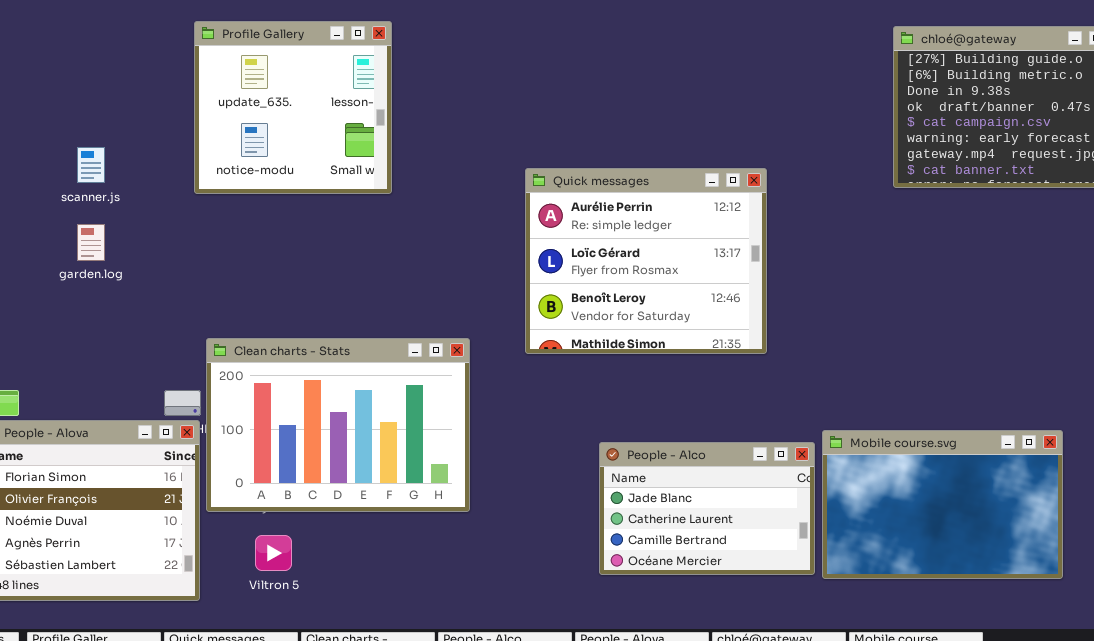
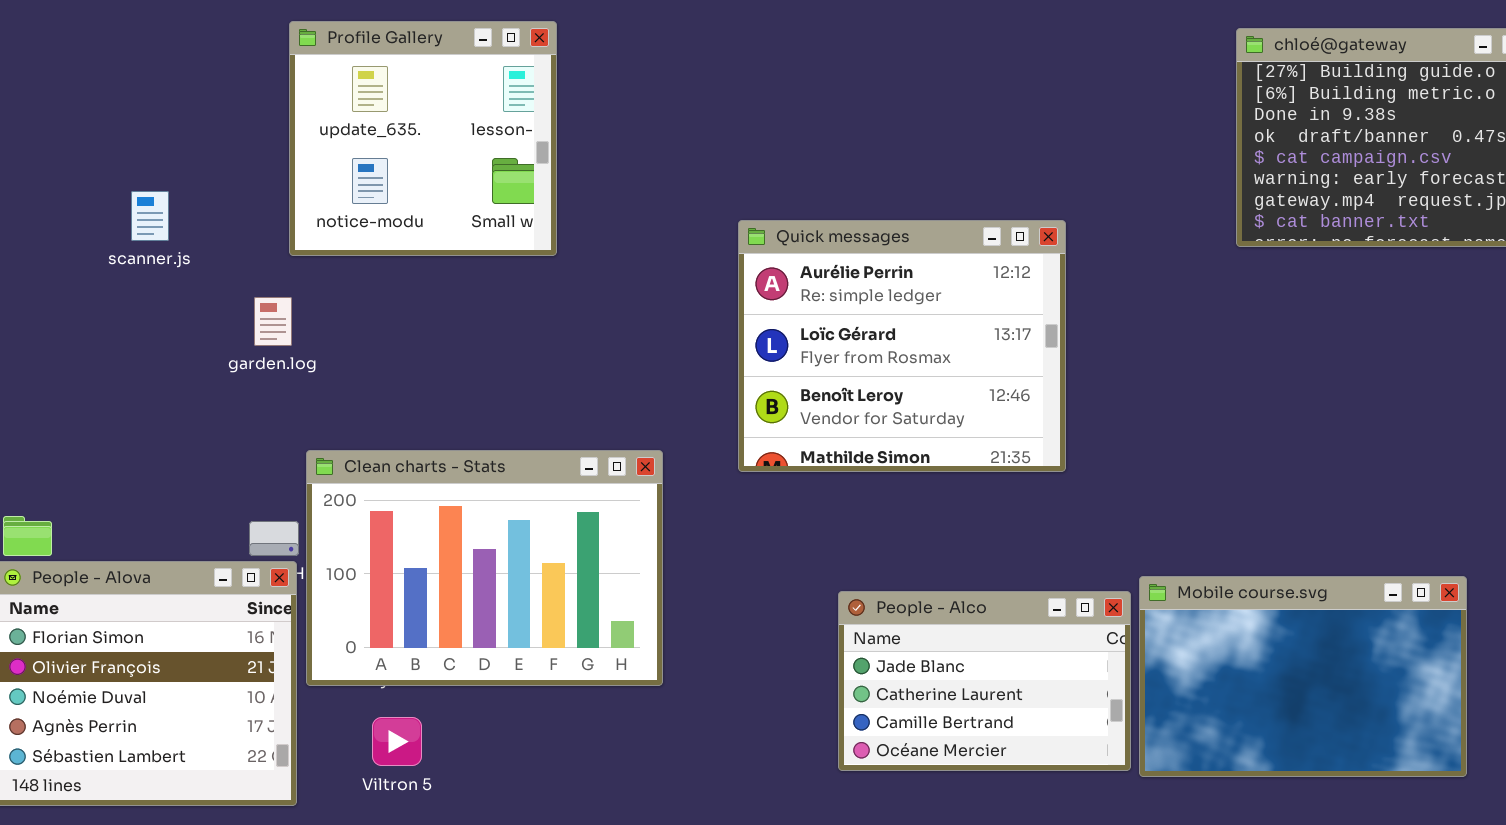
garden.log: [77,224,105,261] -> [254,297,292,346], moved

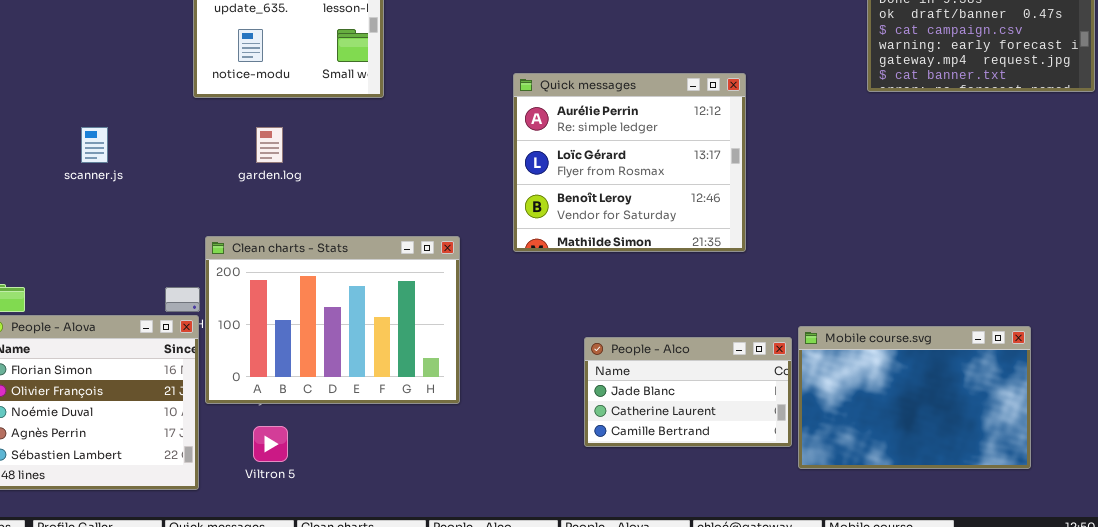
scanner.js: [131,191,169,241] -> [81,127,108,163], moved
garden.log: [254,297,292,346] -> [256,127,283,163], moved
People - Alco: [838,591,1131,771] -> [584,337,792,447], resized

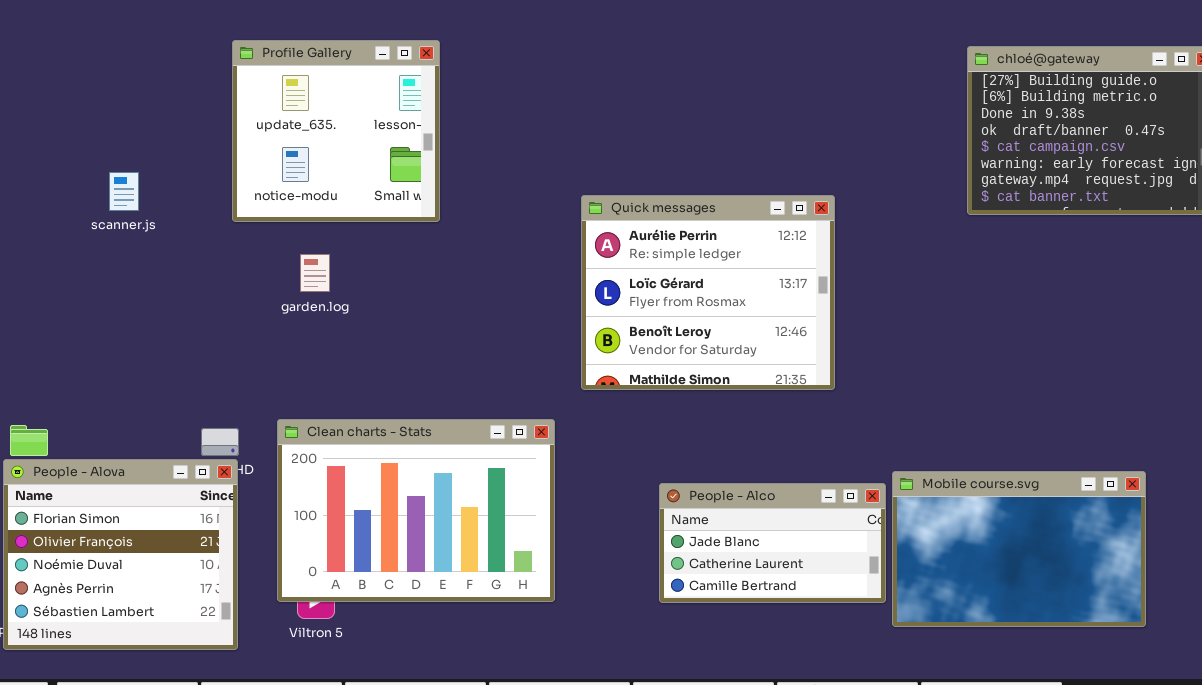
scanner.js: [81,127,108,163] -> [109,172,139,211], moved
Clean charts - Stats: [205,236,460,404] -> [277,419,555,602], moved

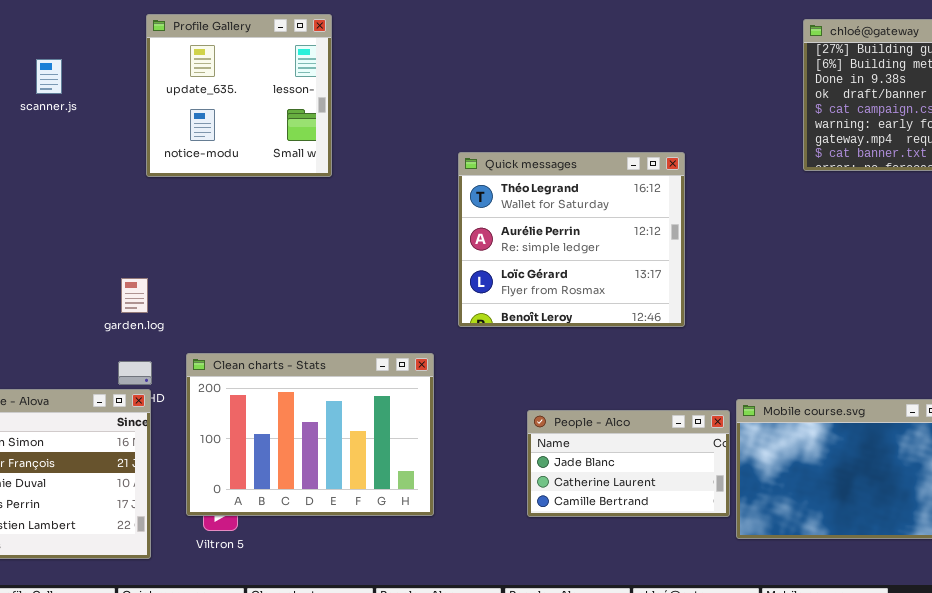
scanner.js: [109,172,139,211] -> [36,59,62,94], moved
Quick messages: [581,195,835,390] -> [458,152,685,327], scrolled up 1 row
garden.log: [300,254,330,292] -> [121,278,148,313], moved

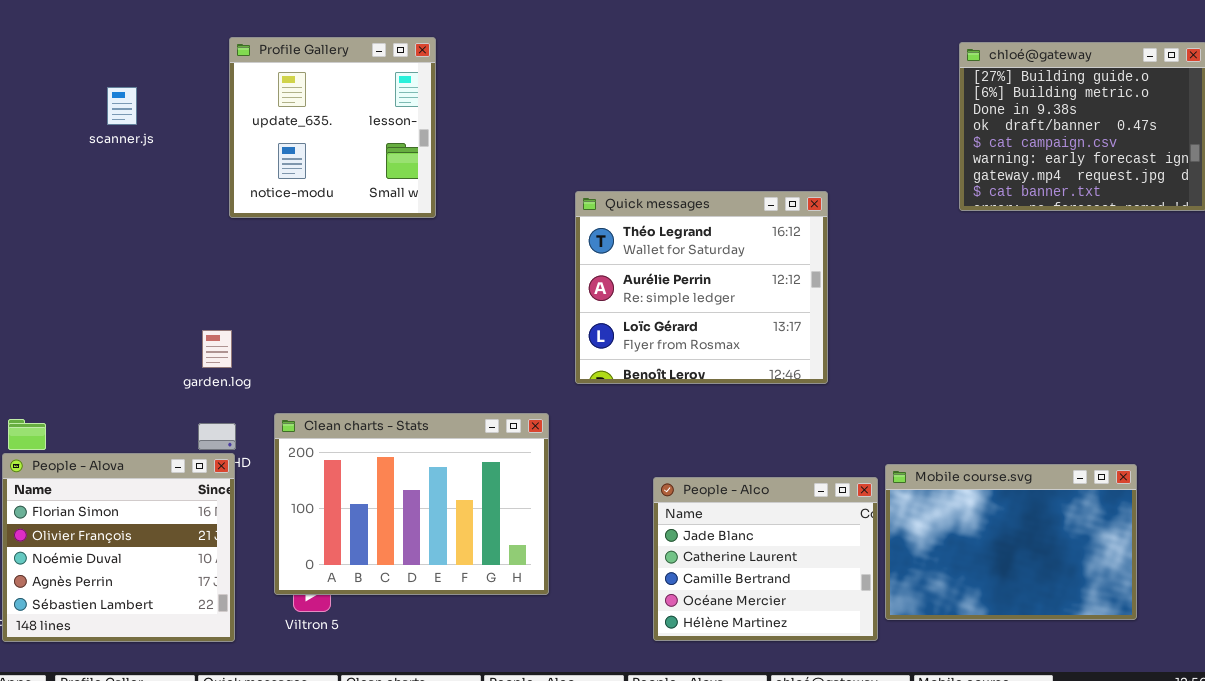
People - Alco: [527,410,730,517] -> [653,477,878,641], resized

